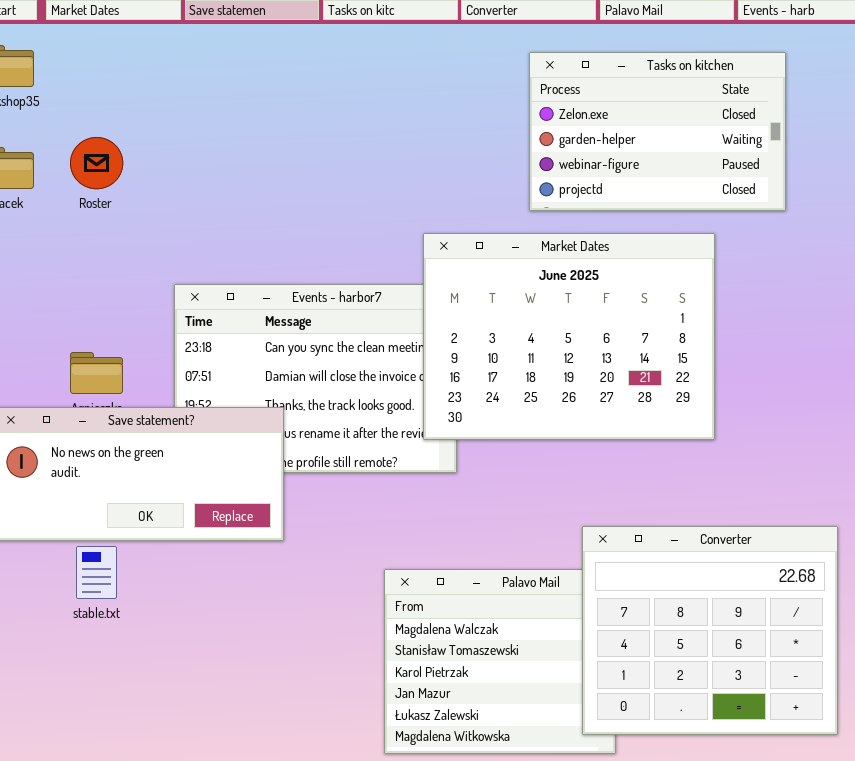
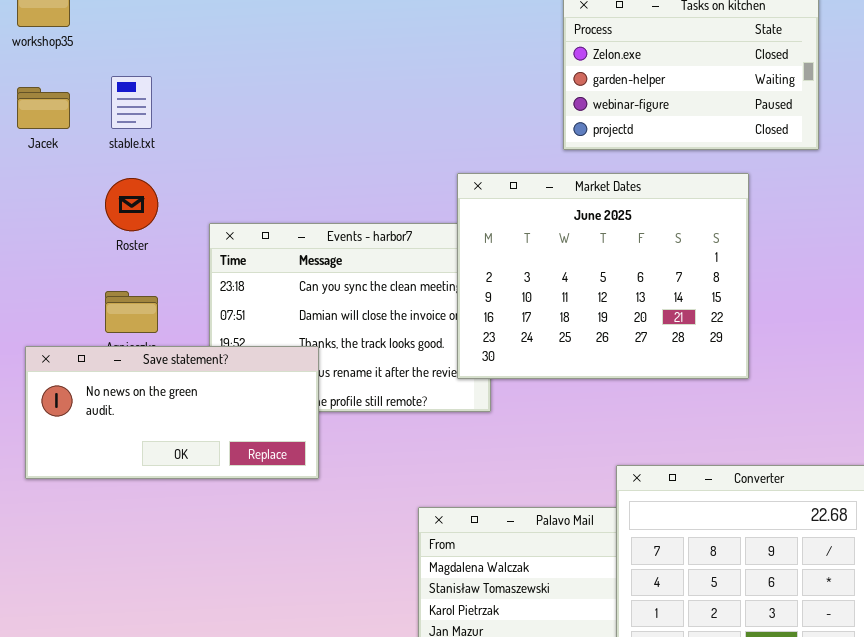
Roster: [70,137,123,189] -> [105,178,158,231], moved
stable.txt: [76,546,117,599] -> [111,76,152,129], moved

